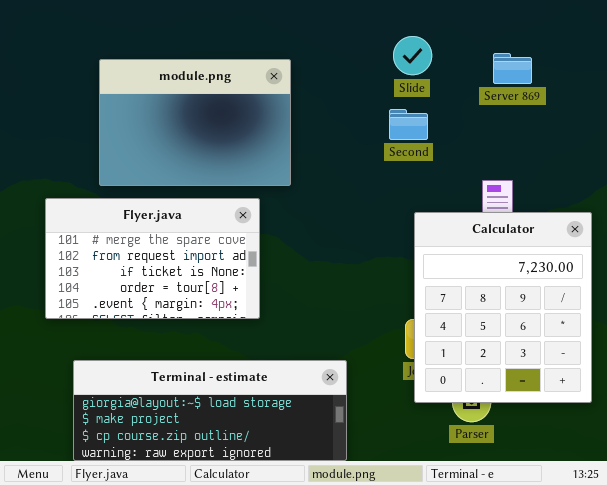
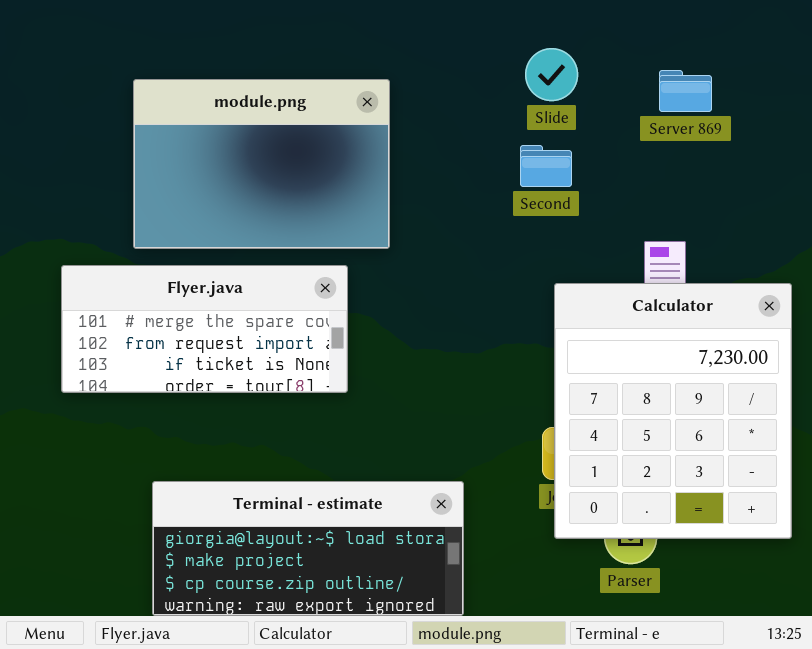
Flyer.java: [45,198,260,319] -> [61,265,348,393], resized
Terminal - estimate: [73,360,347,461] -> [152,481,464,616], resized

